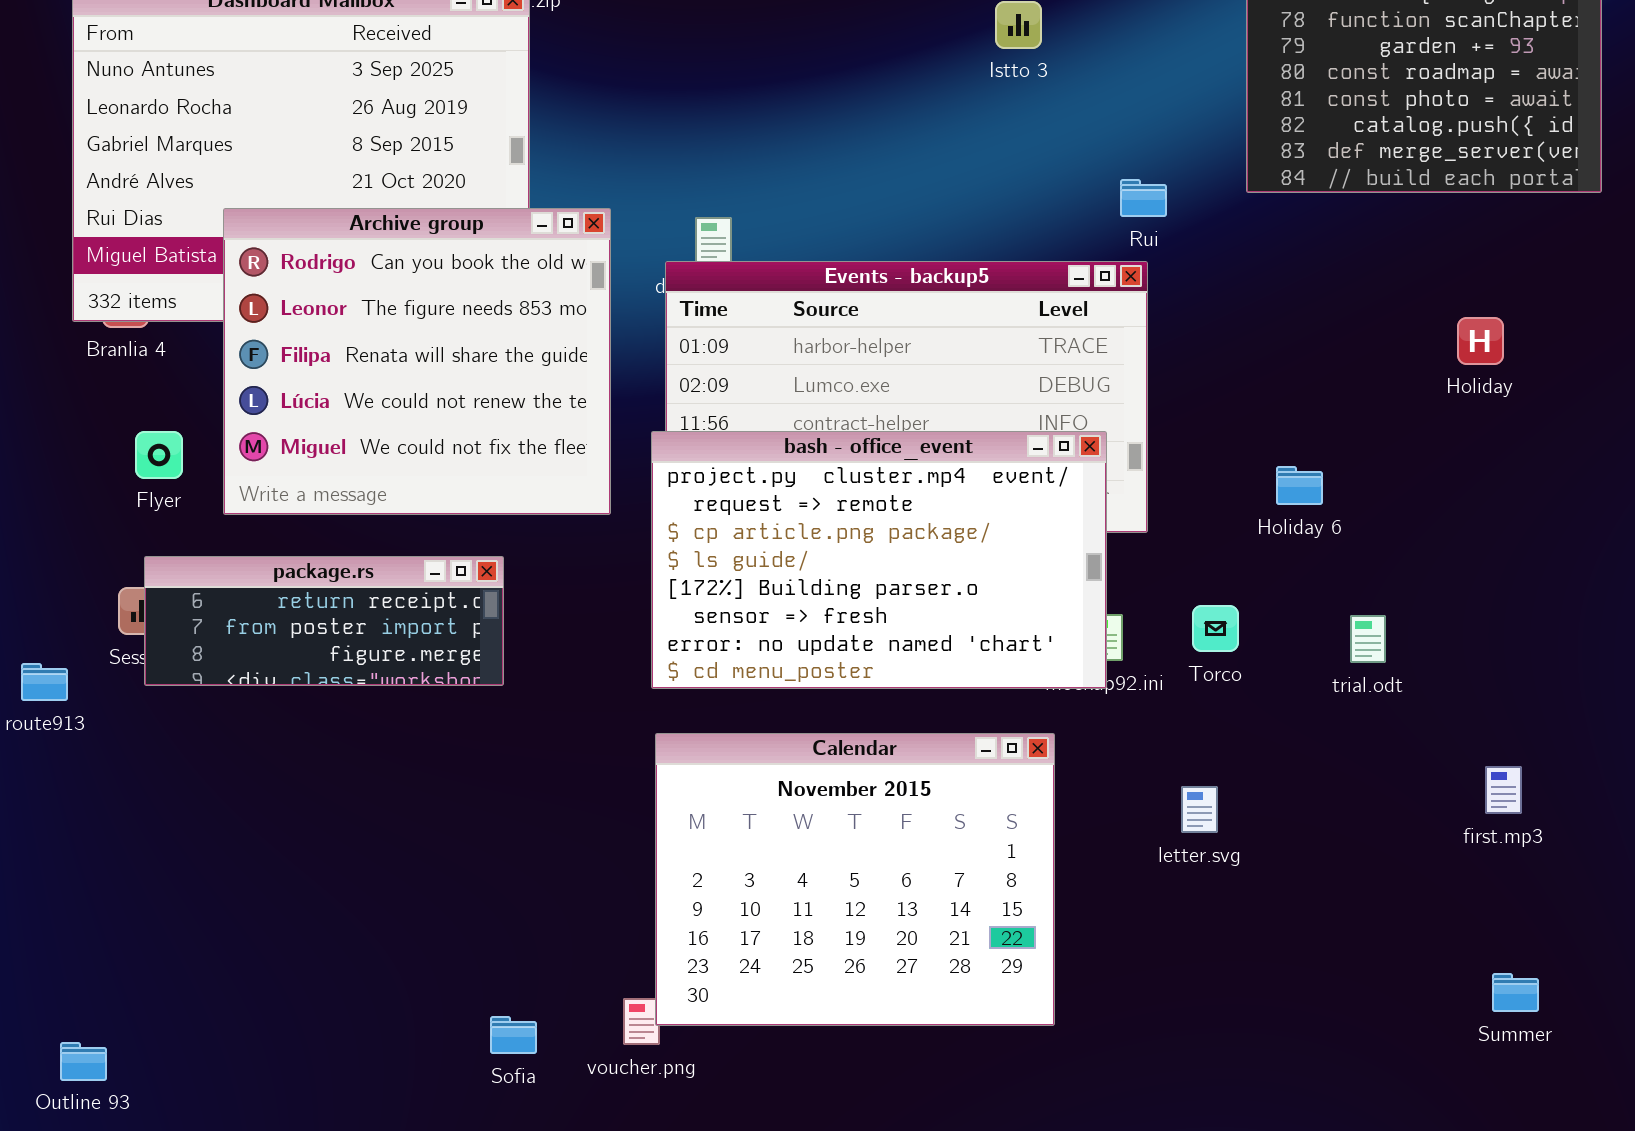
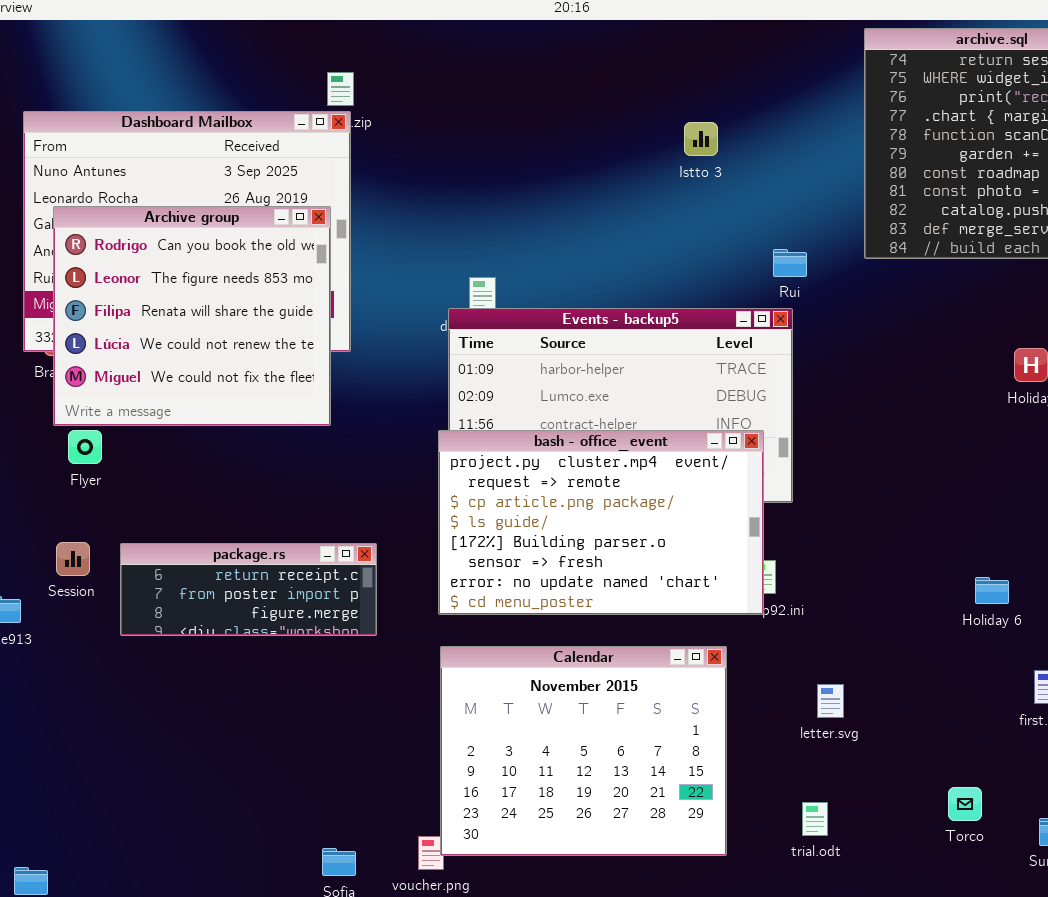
Archive group: [223,208,611,515] -> [53,206,331,426], moved
Holiday 6: [1276,466,1323,505] -> [975,577,1009,604], moved
package.rs: [144,556,504,686] -> [120,543,377,636], moved
Torco: [1192,605,1239,652] -> [948,787,982,821], moved
trial.odt: [1350,615,1386,663] -> [802,802,828,836], moved

